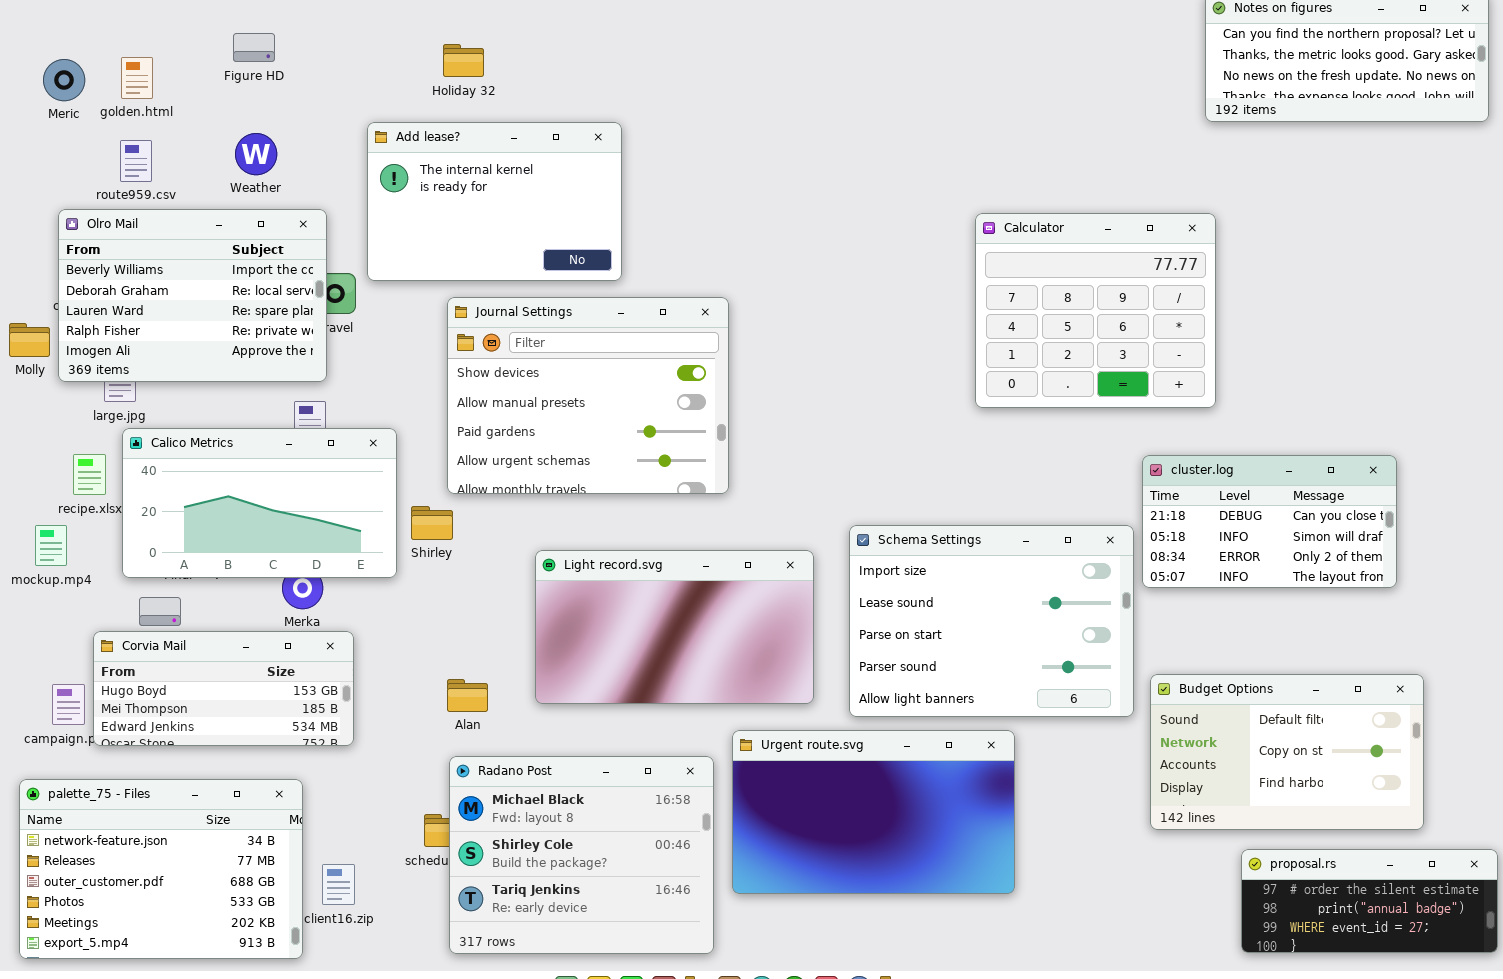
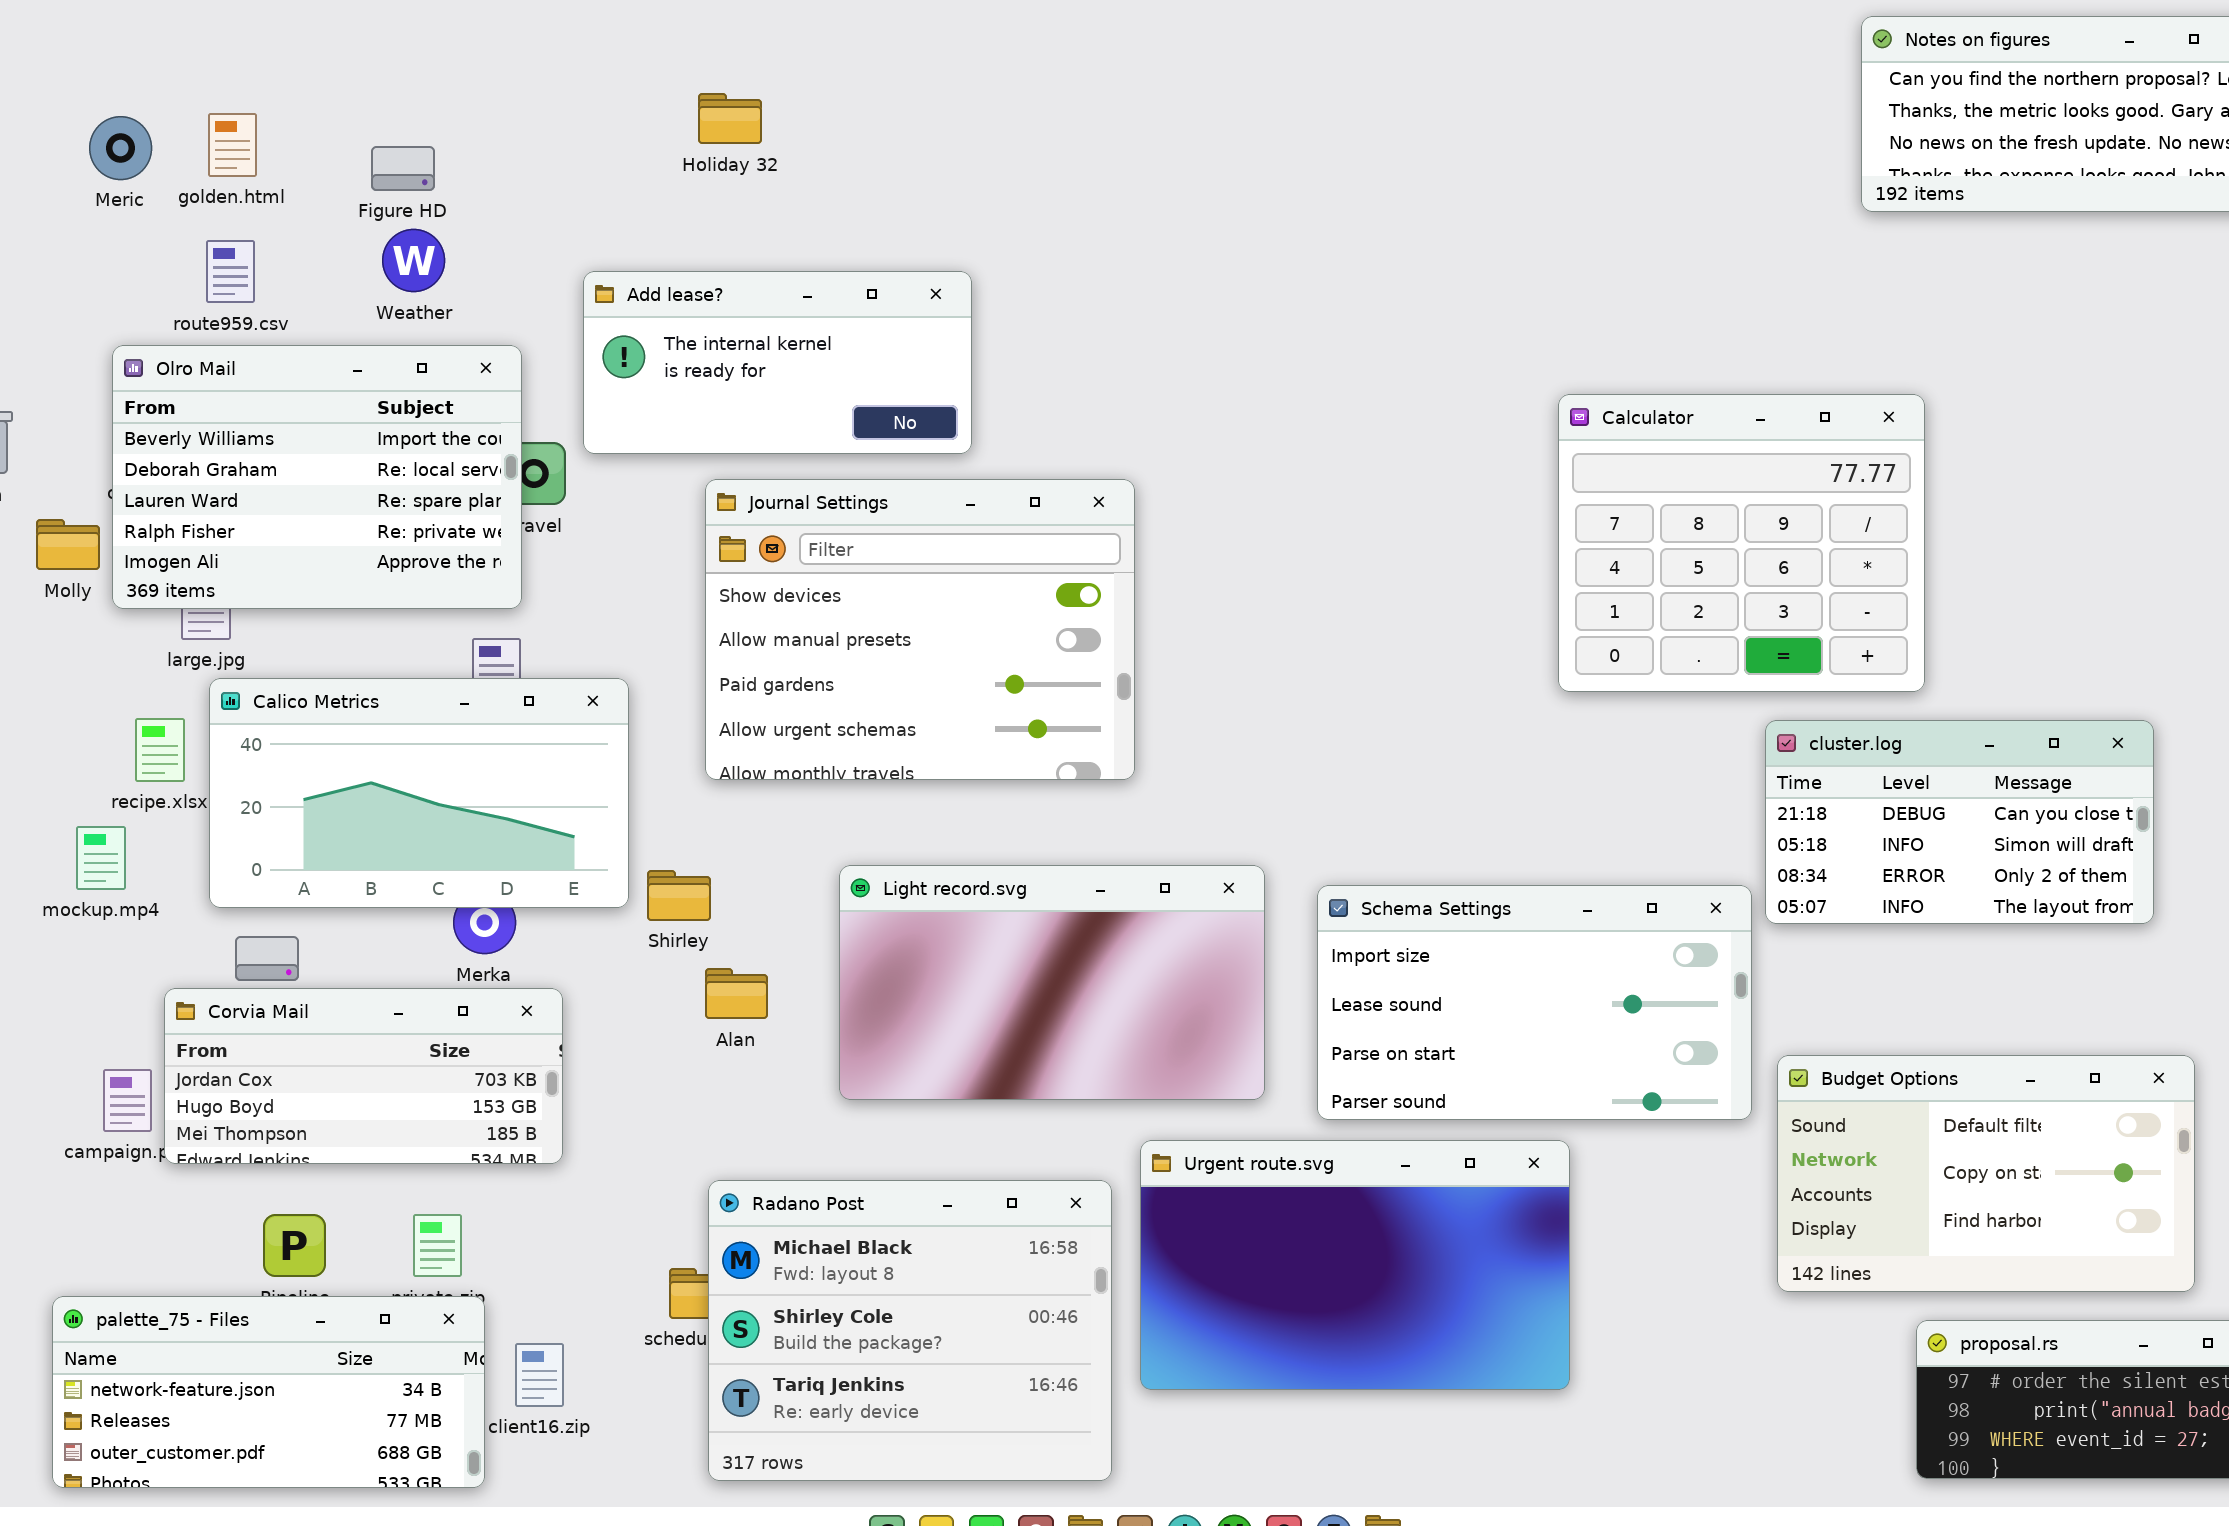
Figure HD: [233,33,275,62] -> [371,146,435,191], moved
Add lease?: [367,122,622,281] -> [583,271,972,454], resized
Calculator: [975,213,1216,408] -> [1558,394,1925,692], moved
Shirley: [411,506,453,540] -> [647,870,711,921], moved
Schema Settings: [849,525,1134,717] -> [1317,885,1752,1120], resized
Corvia Mail: [93,631,354,746] -> [164,988,563,1164], scrolled up 1 row
Alan: [447,679,488,712] -> [705,968,768,1019], moved
palette_75 - Files: [19,779,303,959] -> [52,1296,485,1488], resized

